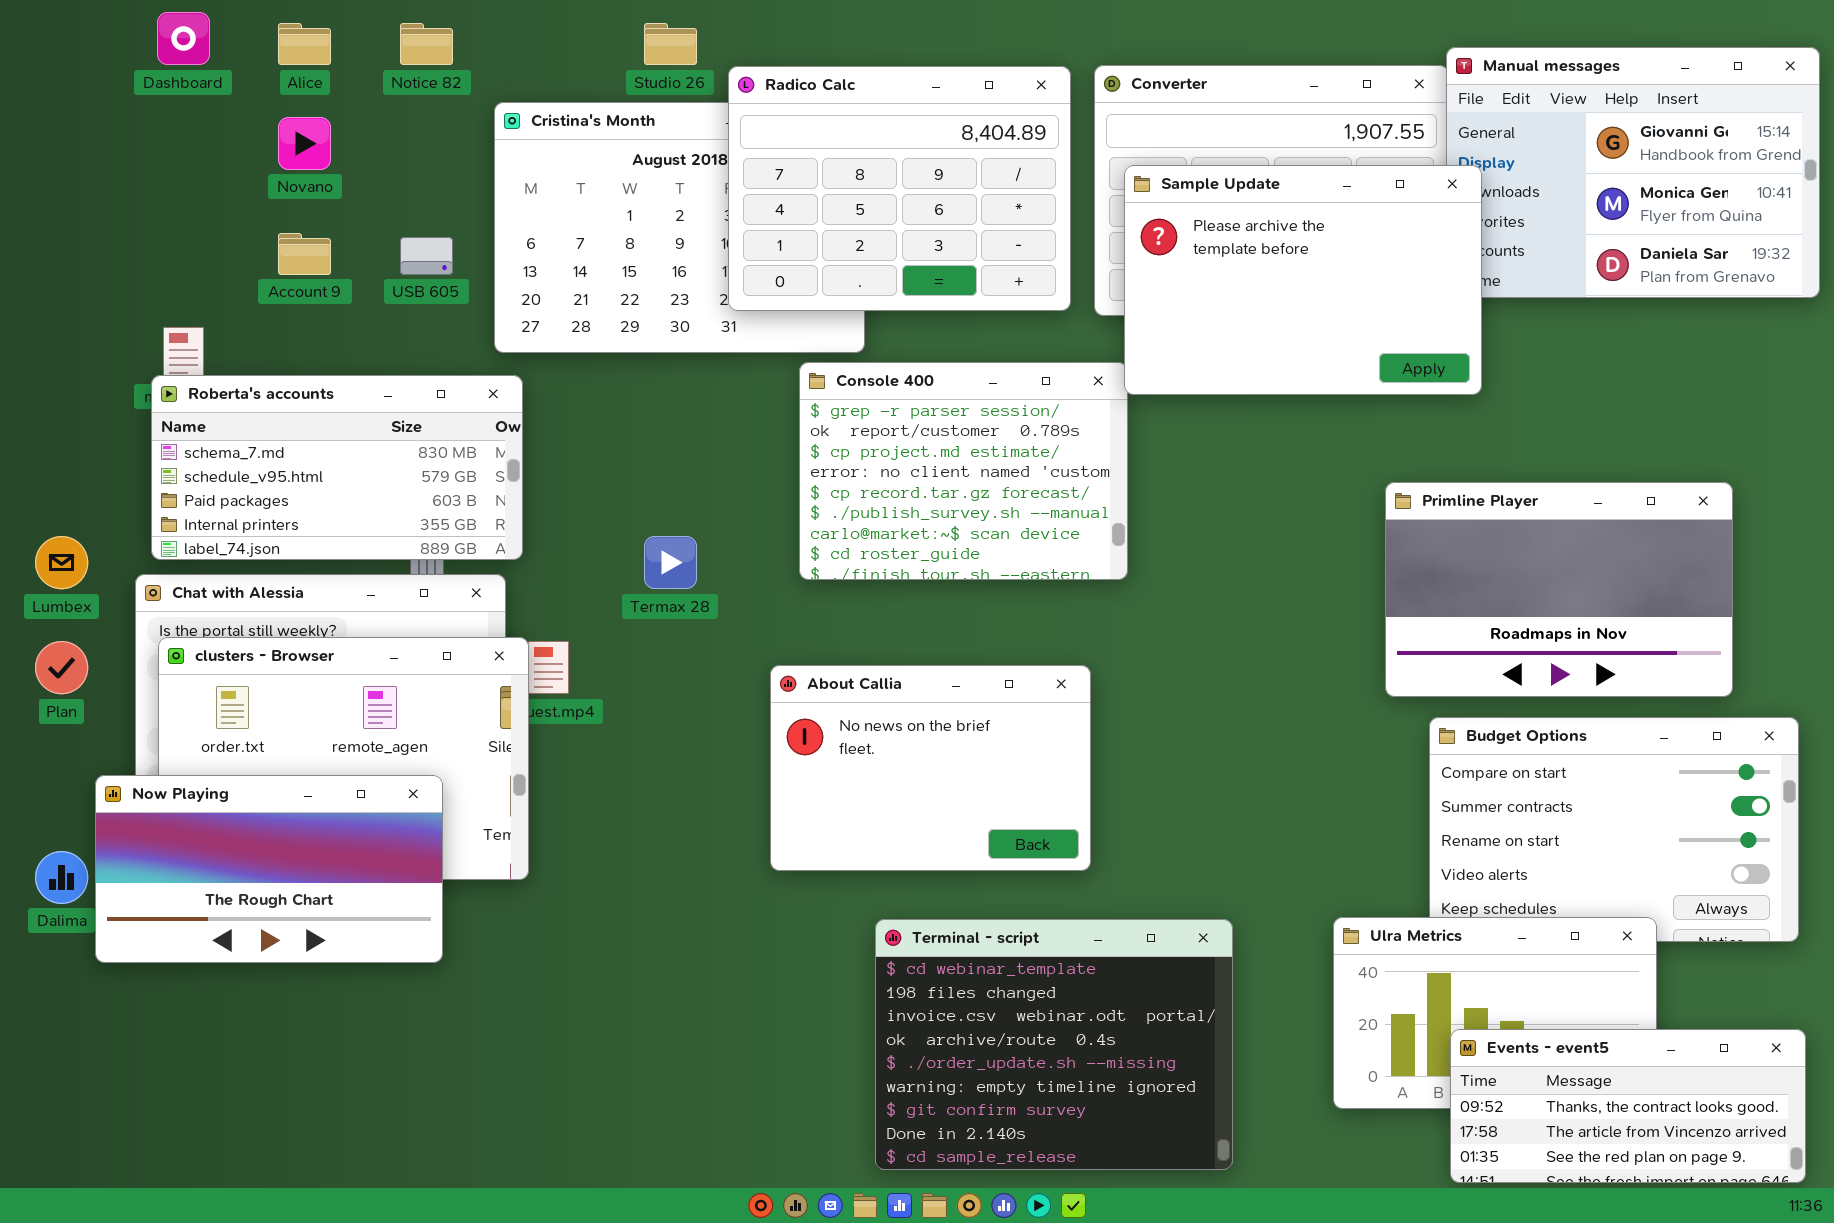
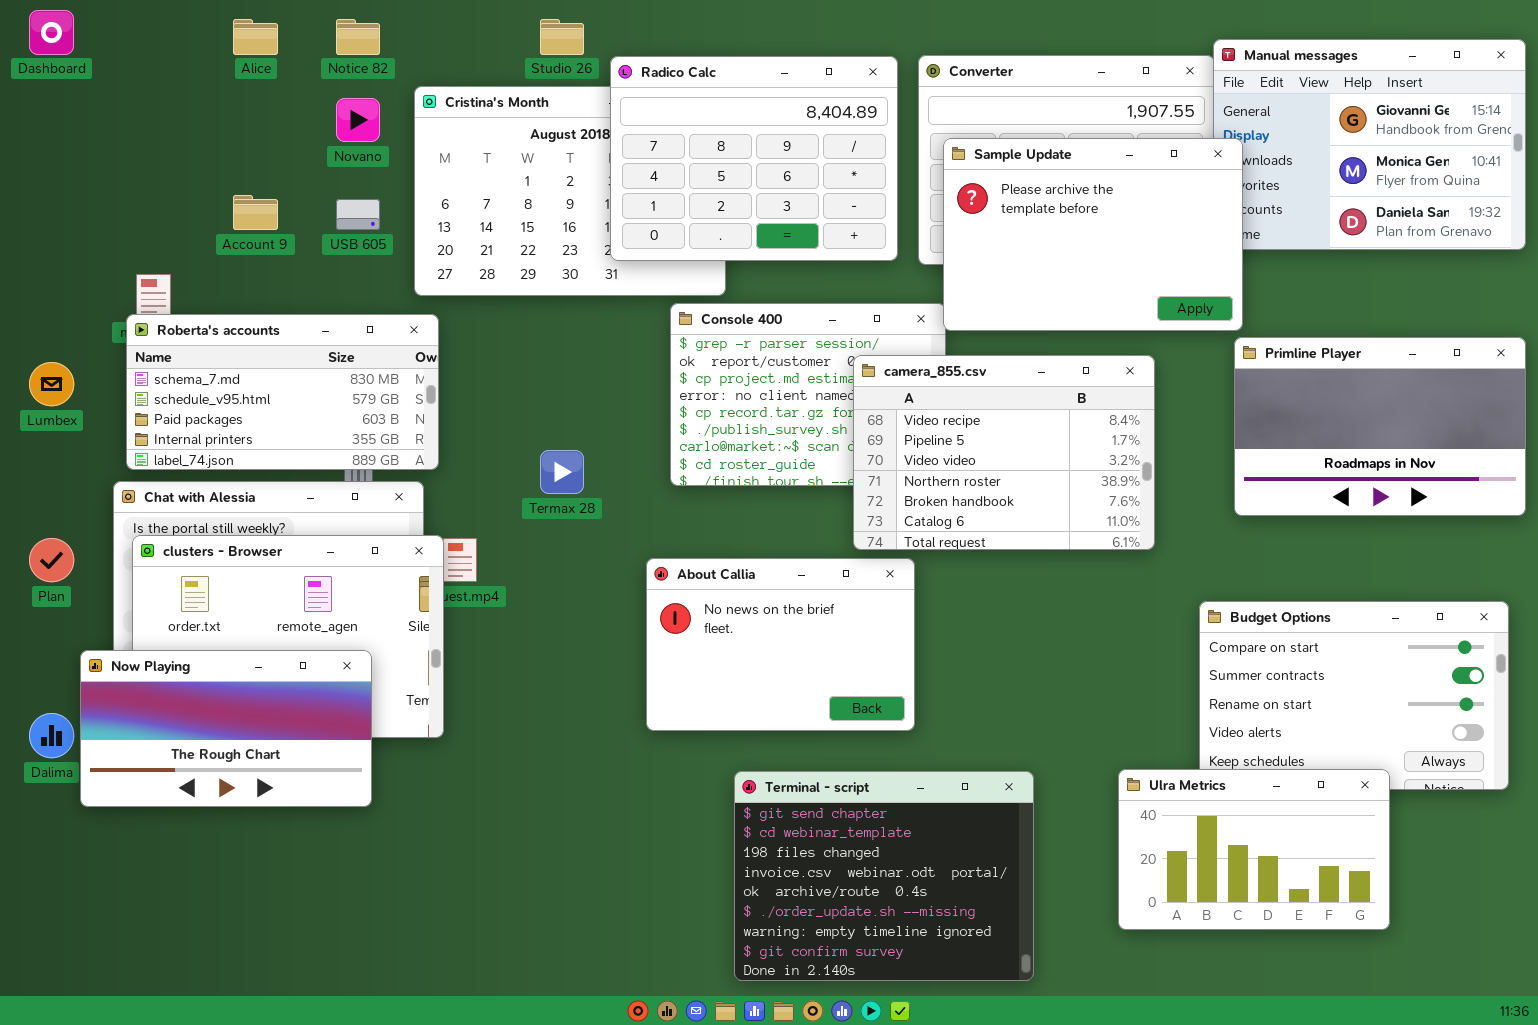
Dashboard: [157,12,210,65] -> [29,10,74,55], moved
Novano: [278,117,331,170] -> [336,98,380,142], moved
camera_855.csv: none -> [853,355,1155,550], opened
Primline Player: [1385,482,1733,697] -> [1234,337,1526,516], moved
Lumbex: [35,536,88,589] -> [29,362,74,406], moved
Terminal - script: [875,919,1233,1170] -> [734,771,1034,981], scrolled up 1 row
Events - event5: [1450,1029,1806,1183] -> none, closed

